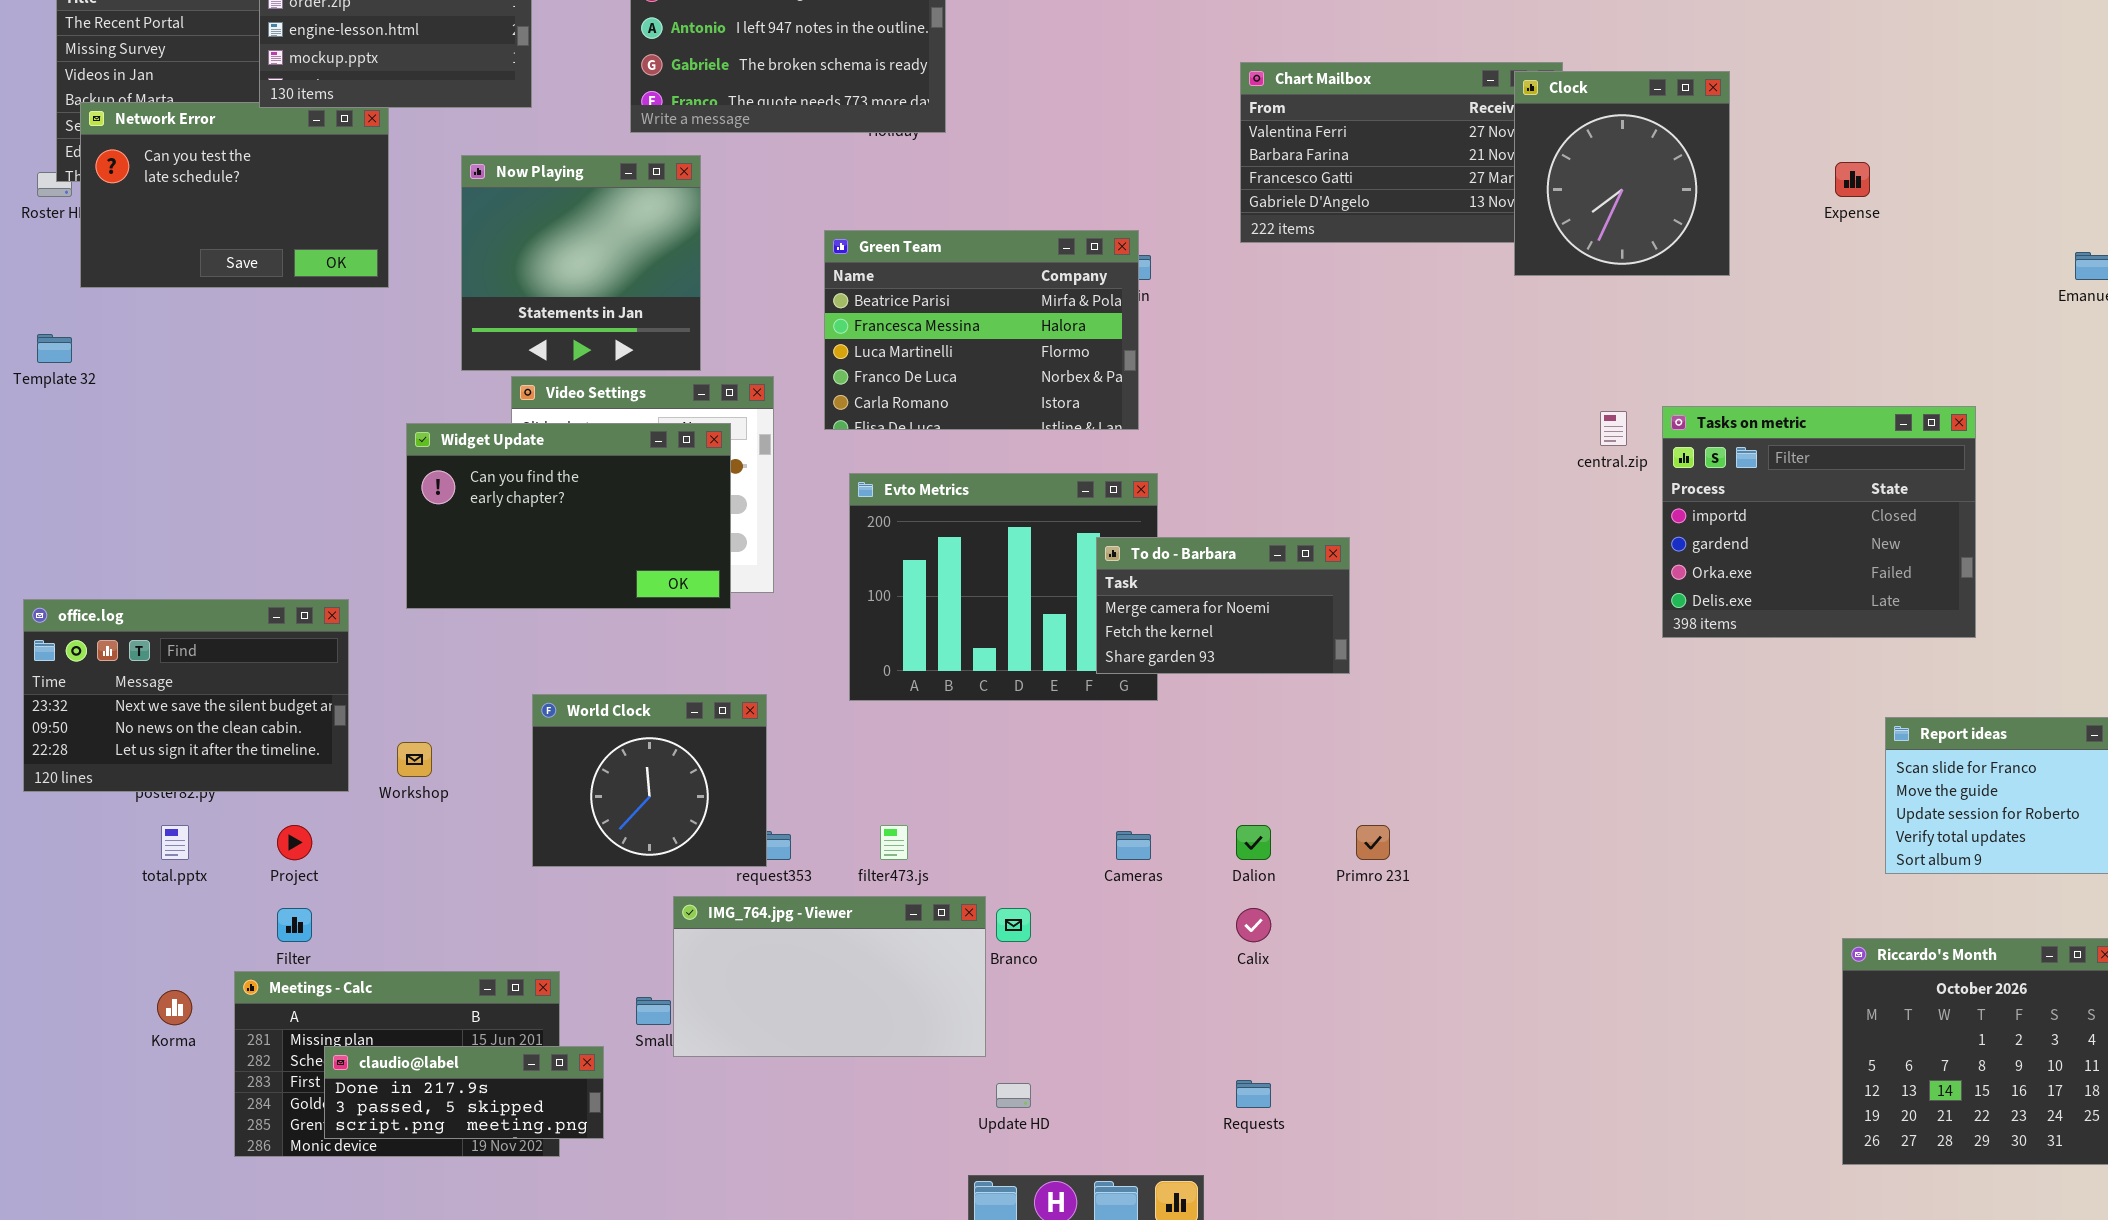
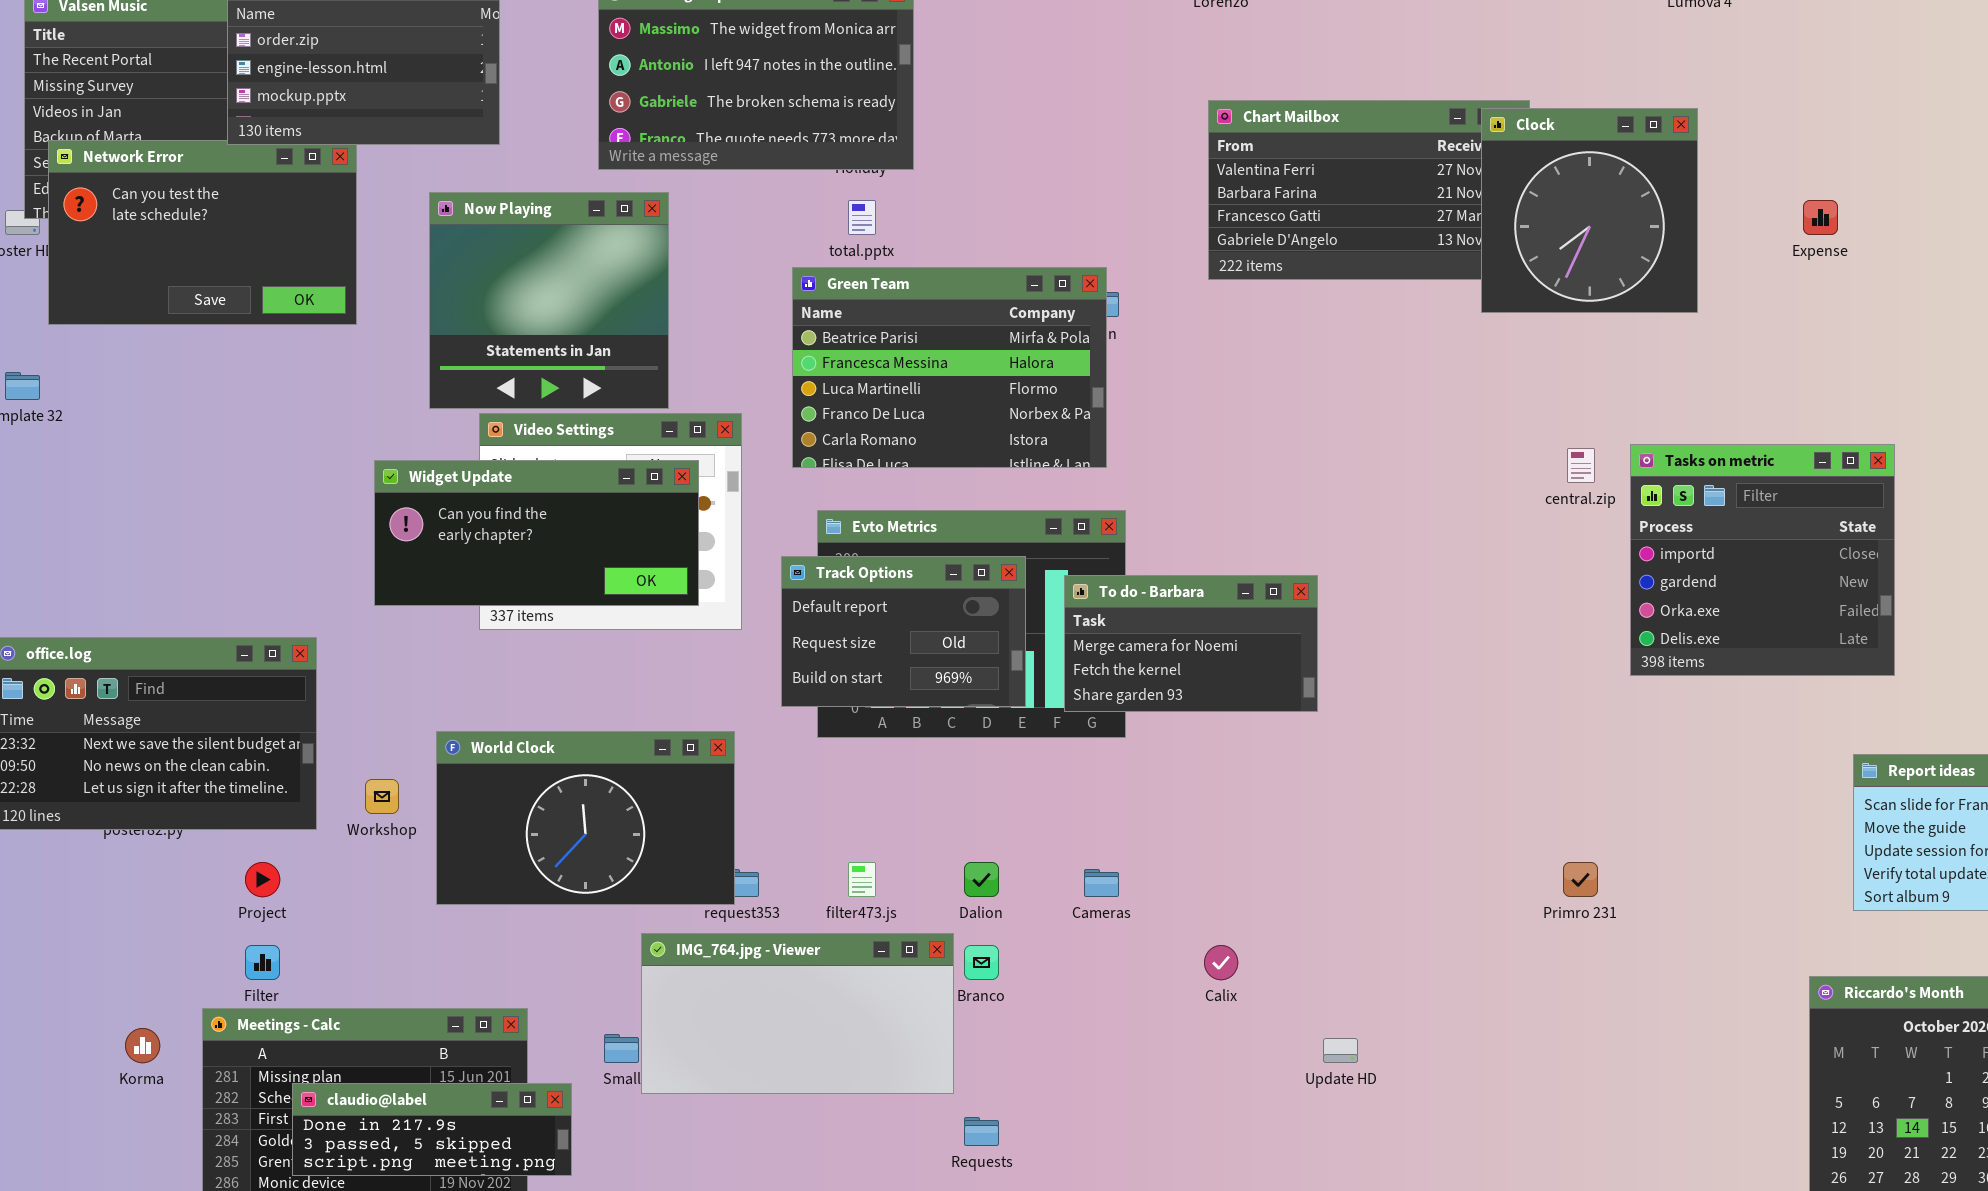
Tasks on metric: [1662,406,1976,638] -> [1630,444,1895,676], resized
Widget Update: [406,423,731,609] -> [374,460,699,606], resized
Track Options: none -> [781,556,1026,707], opened
World Clock: [532,694,767,867] -> [436,731,735,905], resized
total.pptx: [161,825,189,860] -> [848,200,876,235], moved
Dalion: [1236,825,1271,860] -> [964,862,999,897], moved
Primro 231: [1356,825,1390,860] -> [1563,862,1598,897], moved
Requests: [1236,1080,1271,1108] -> [964,1117,999,1146], moved
Update HD: [996,1083,1031,1108] -> [1323,1038,1358,1063], moved

